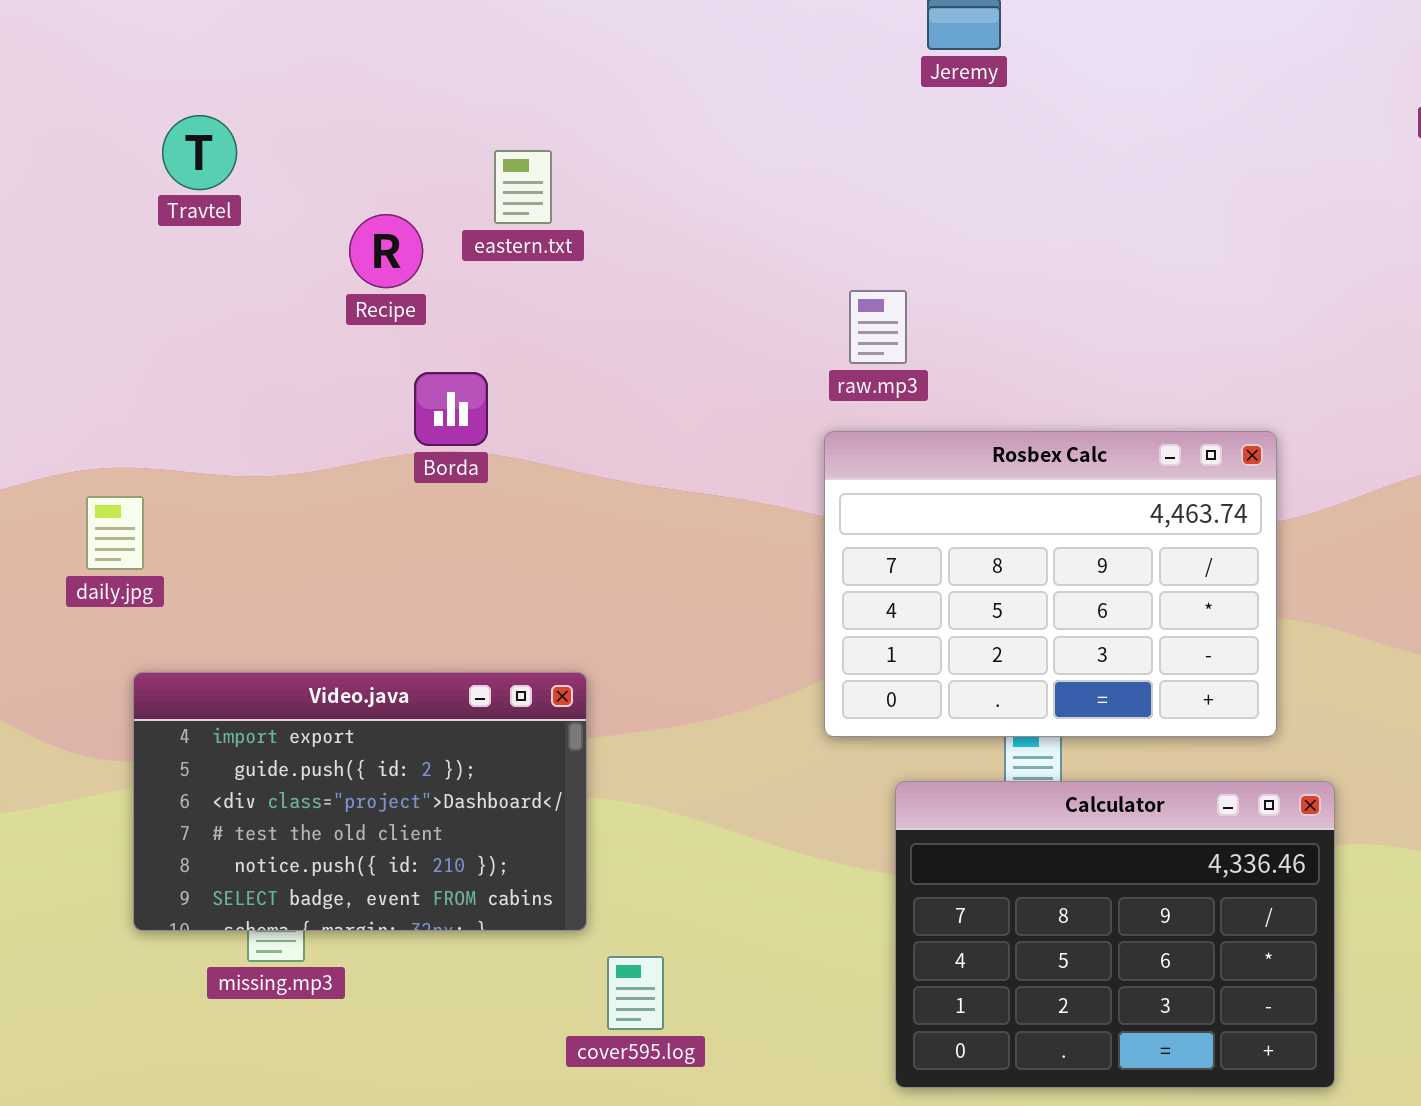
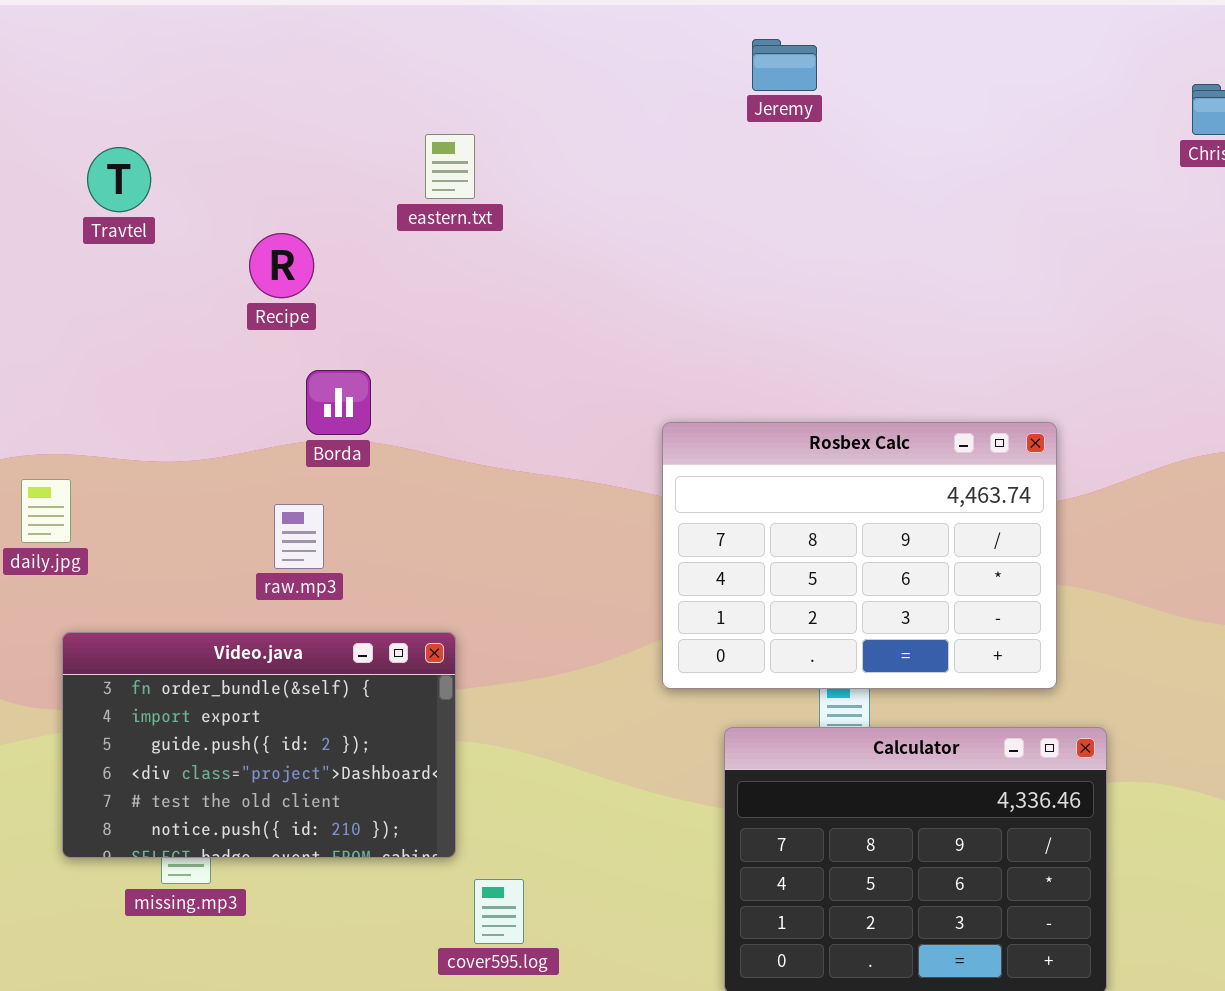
eastern.txt: [494,150,552,224] -> [425,134,475,199], moved
raw.mp3: [849,290,907,364] -> [274,504,324,569], moved
Video.java: [133,672,587,931] -> [62,632,456,858], scrolled up 1 row

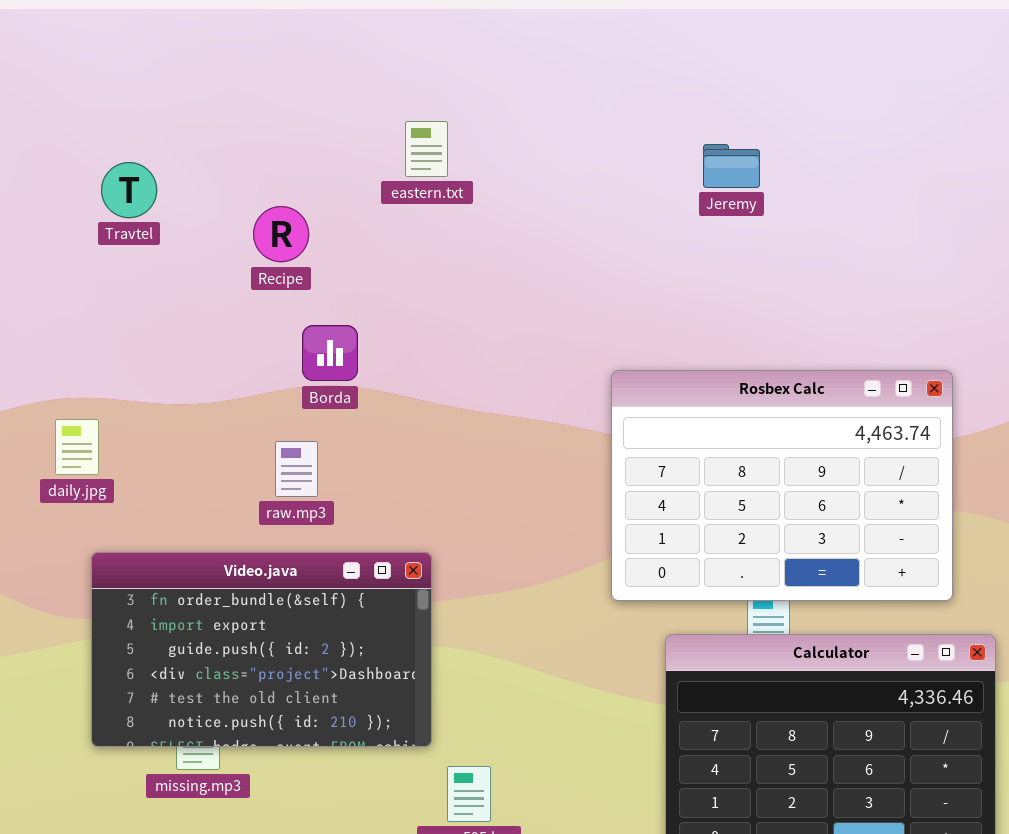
Jeremy: [752,39,817,91] -> [703,144,760,188], moved
Travtel: [87,147,151,212] -> [101,162,157,218], moved

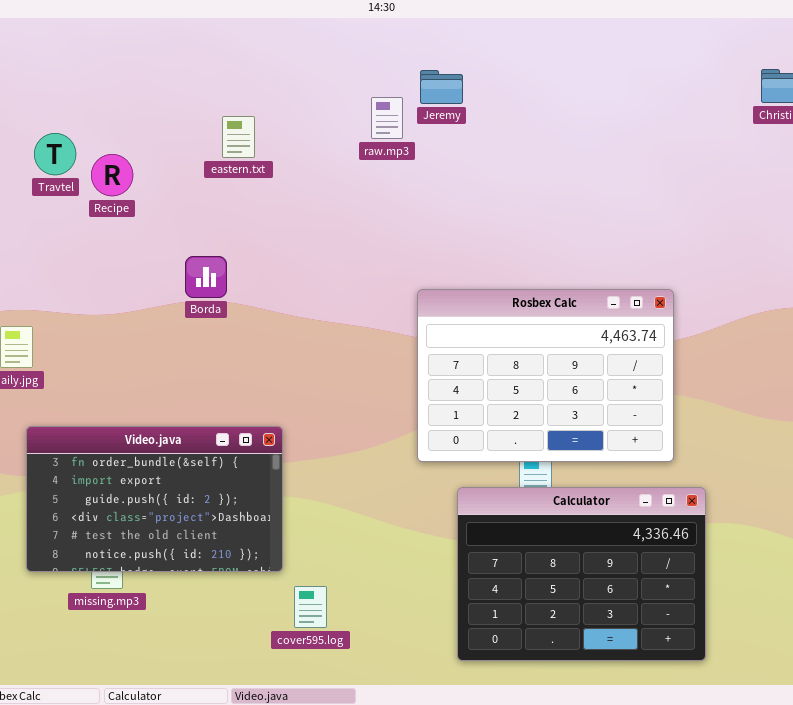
eastern.txt: [405,121,448,177] -> [222,116,255,158], moved
Jeremy: [703,144,760,188] -> [420,70,463,104], moved
Recipe: [253,206,309,262] -> [91,154,133,196], moved
raw.mp3: [275,441,318,497] -> [371,97,403,139], moved

